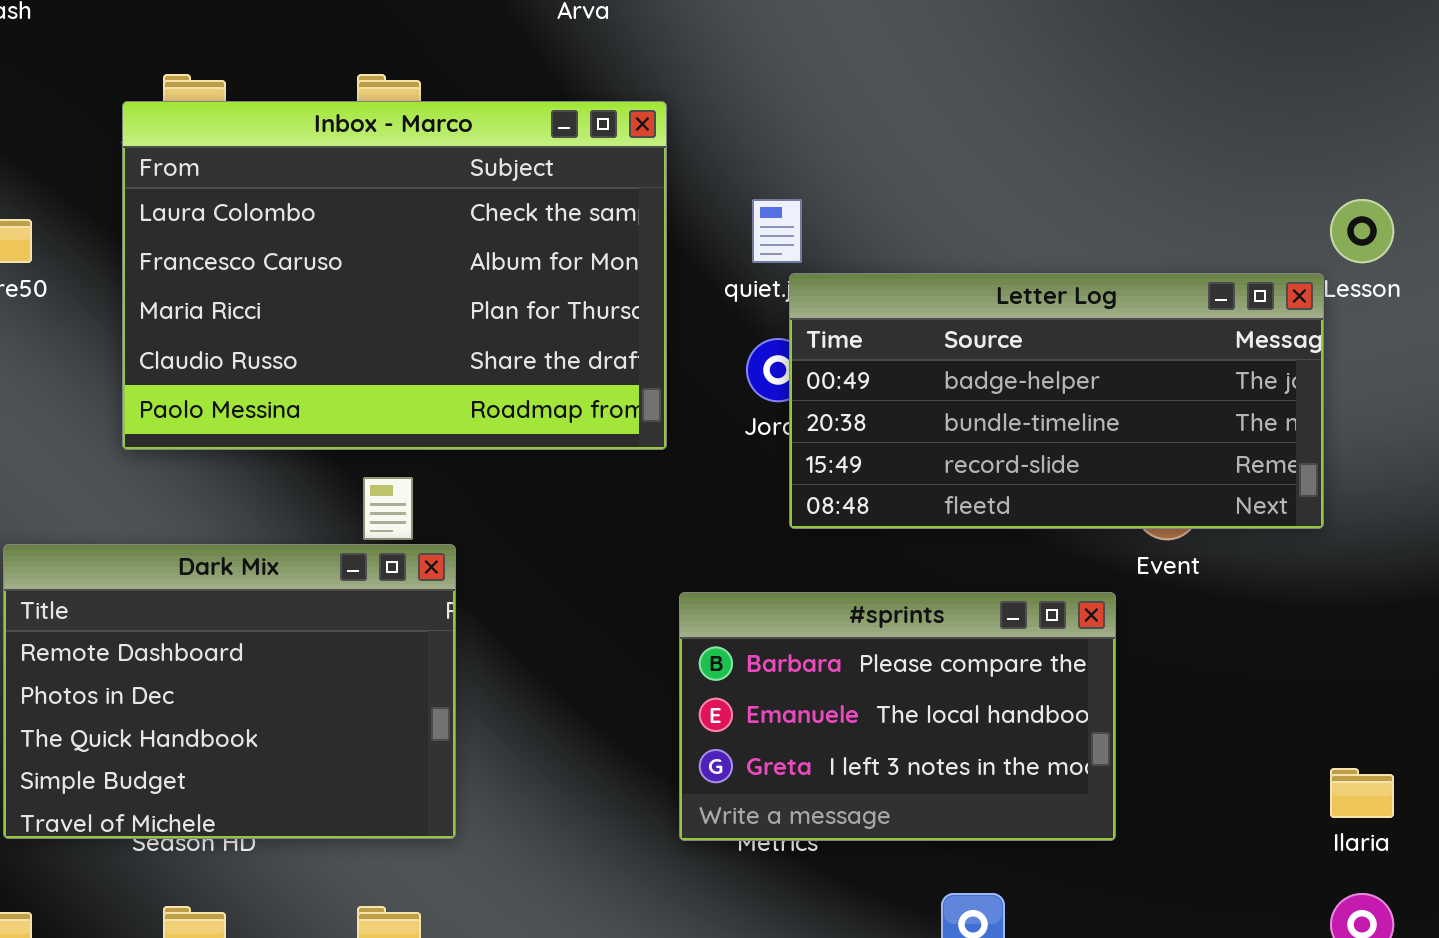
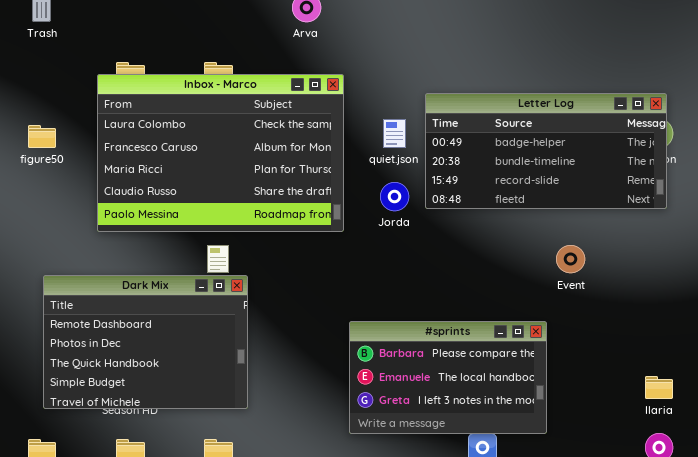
Letter Log: [789,273,1324,529] -> [425,93,667,209], moved
#sprints: [679,592,1116,841] -> [349,321,547,434], moved

